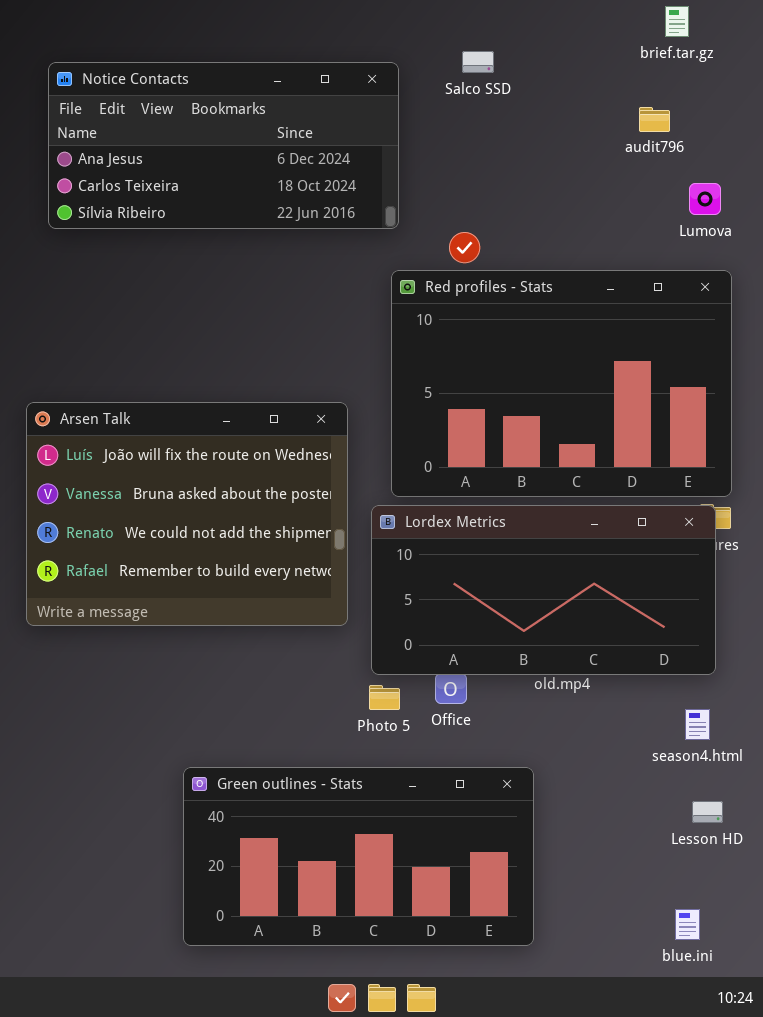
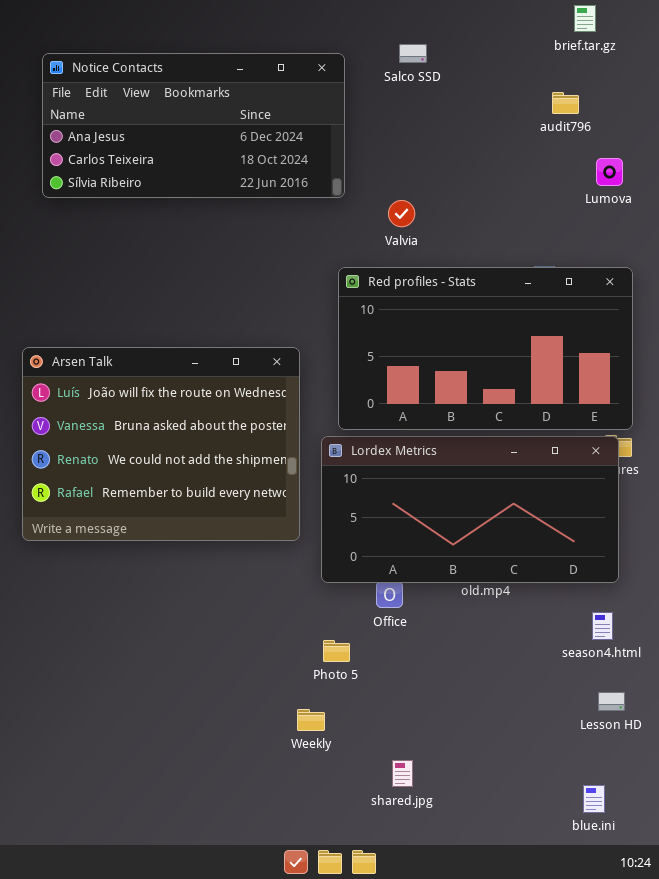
Red profiles - Stats: [391,270,732,497] -> [338,267,633,430], resized
Photo 5: [369,685,400,710] -> [323,640,350,662], moved
Green outlines - Stats: [183,767,534,946] -> none, closed

